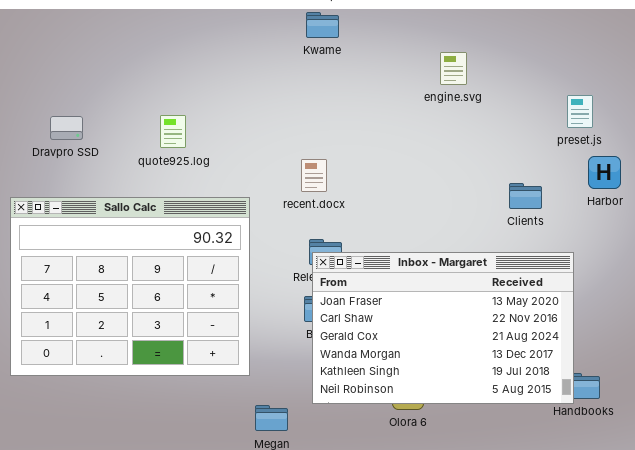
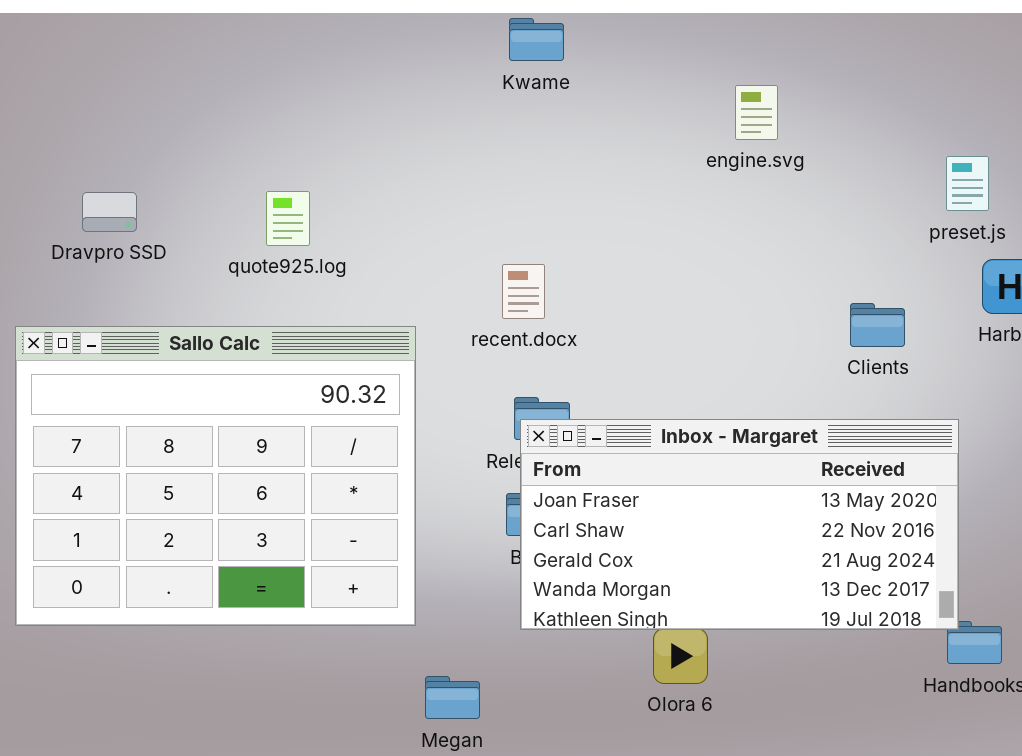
Inbox - Margaret: [312,252,574,404] -> [520,419,959,630], resized

